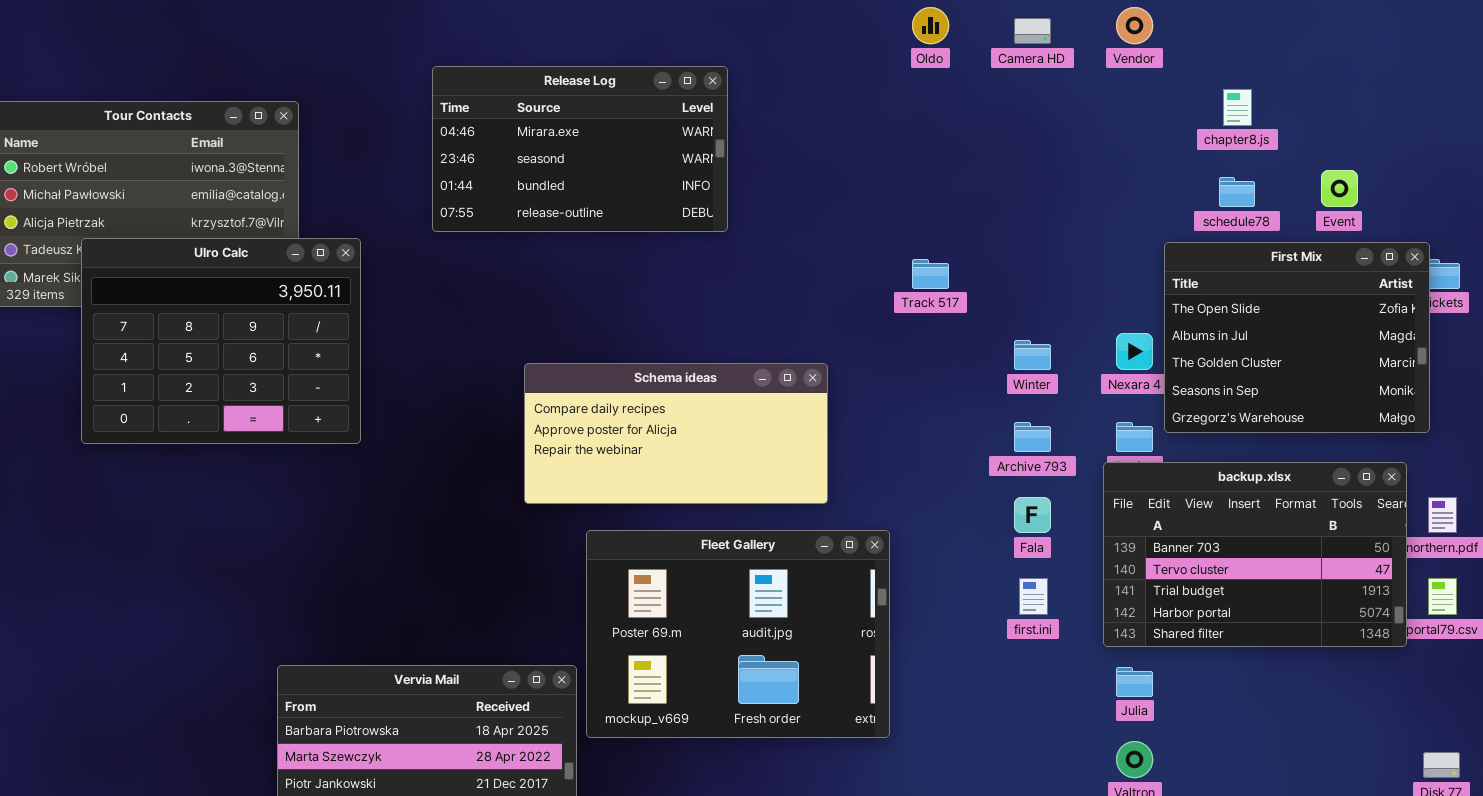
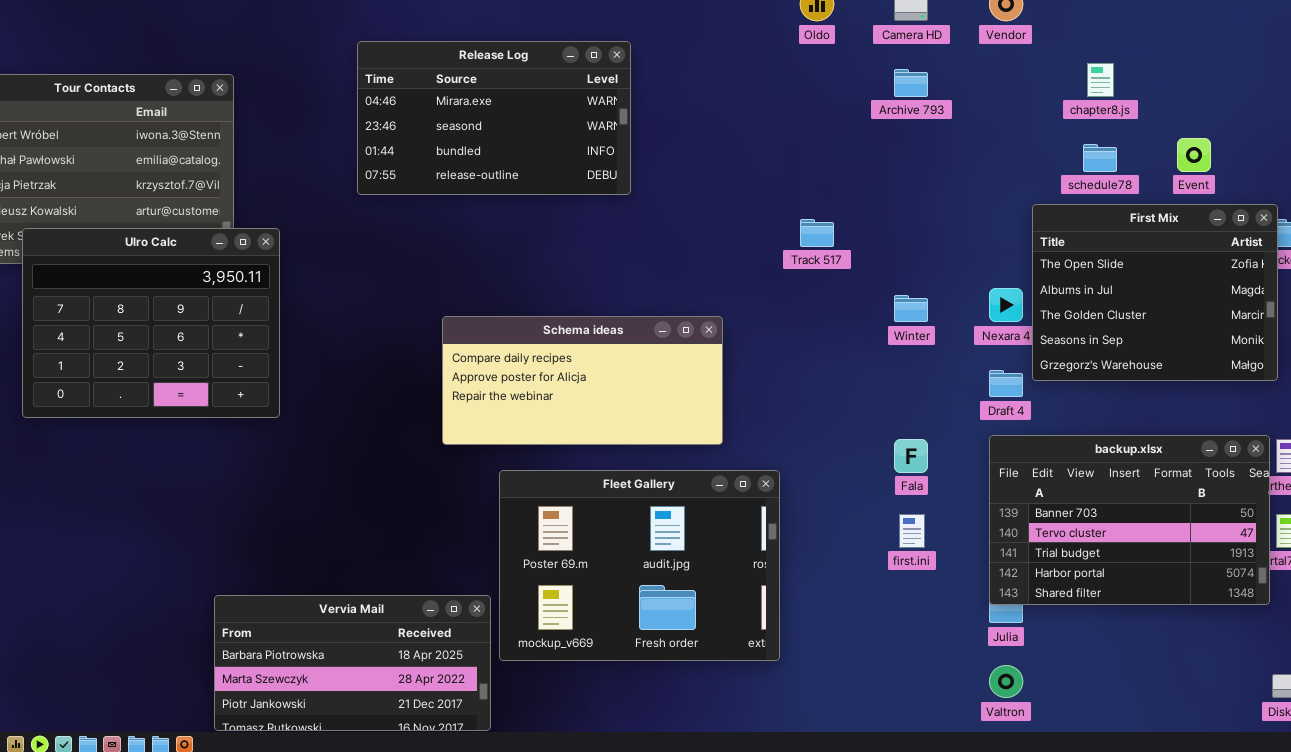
Ulro Calc: [81,238,361,444] -> [22,228,280,418], moved
Archive 793: [1014,422,1051,452] -> [894,69,928,97], moved
backup.xlsx: [1103,462,1407,647] -> [989,435,1270,605], moved

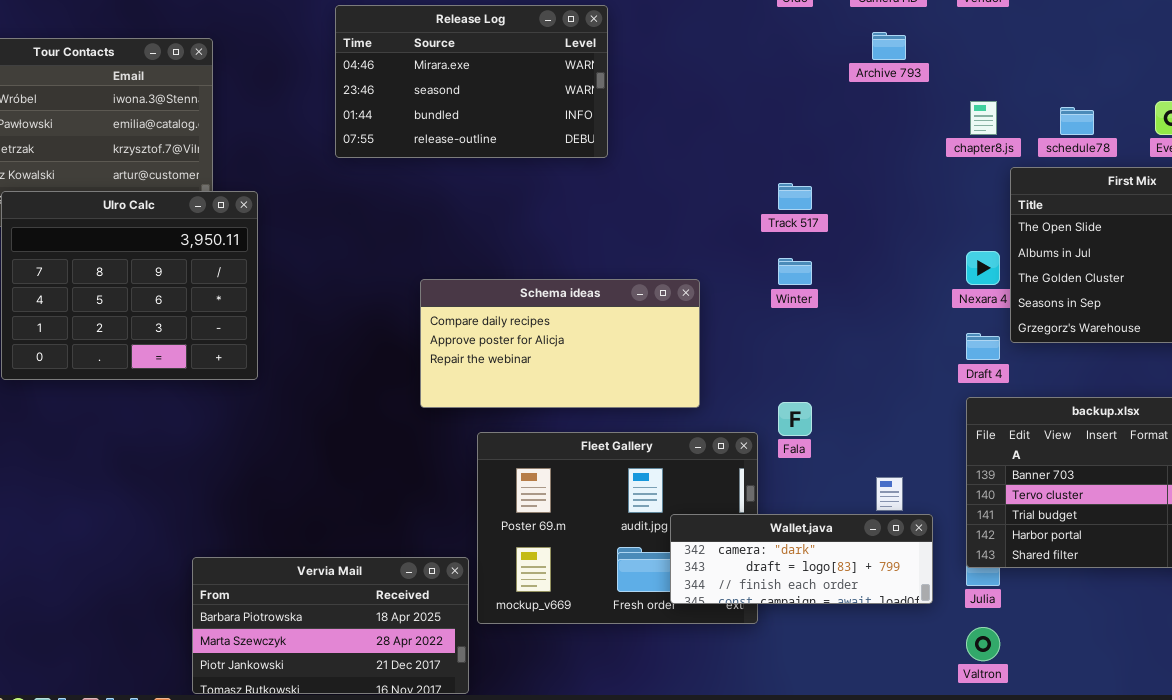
chapter8.js: [1087,63,1114,97] -> [970,101,997,135], moved
Winter: [894,295,928,322] -> [778,258,812,285], moved
Fala: [894,439,928,473] -> [778,402,812,436], moved
Wallet.java: none -> [670,514,933,604], opened

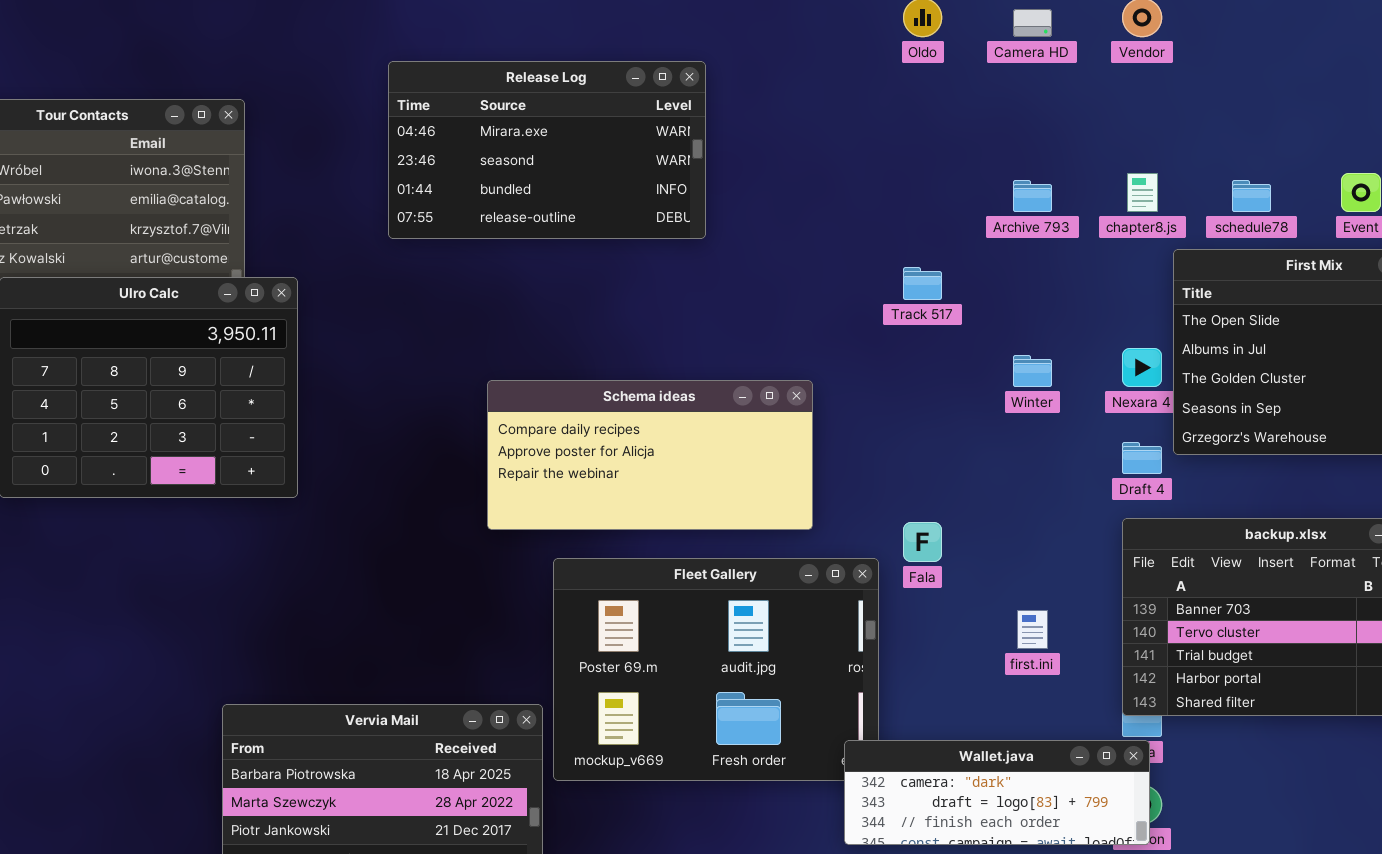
Archive 793: [872,32,906,60] -> [1013,180,1052,212], moved
Winter: [778,258,812,285] -> [1013,355,1052,387], moved
Wallet.java: [670,514,933,604] -> [844,740,1150,845], moved

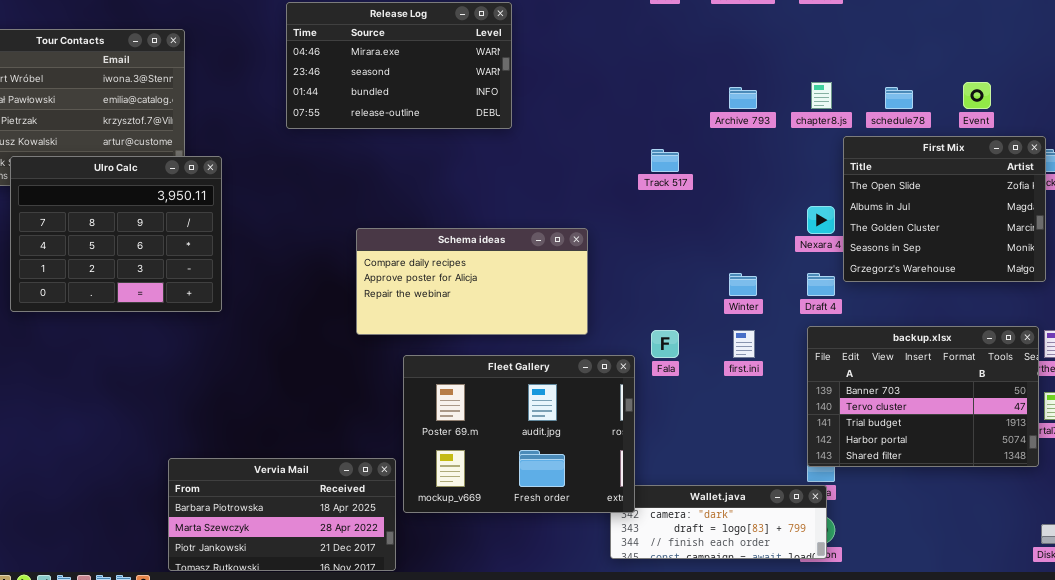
Winter: [1013,355,1052,387] -> [729,273,757,296], moved
Fleet Gallery: [553,558,879,781] -> [403,355,635,513], raised
first.ini: [1017,610,1048,649] -> [733,330,755,358], moved

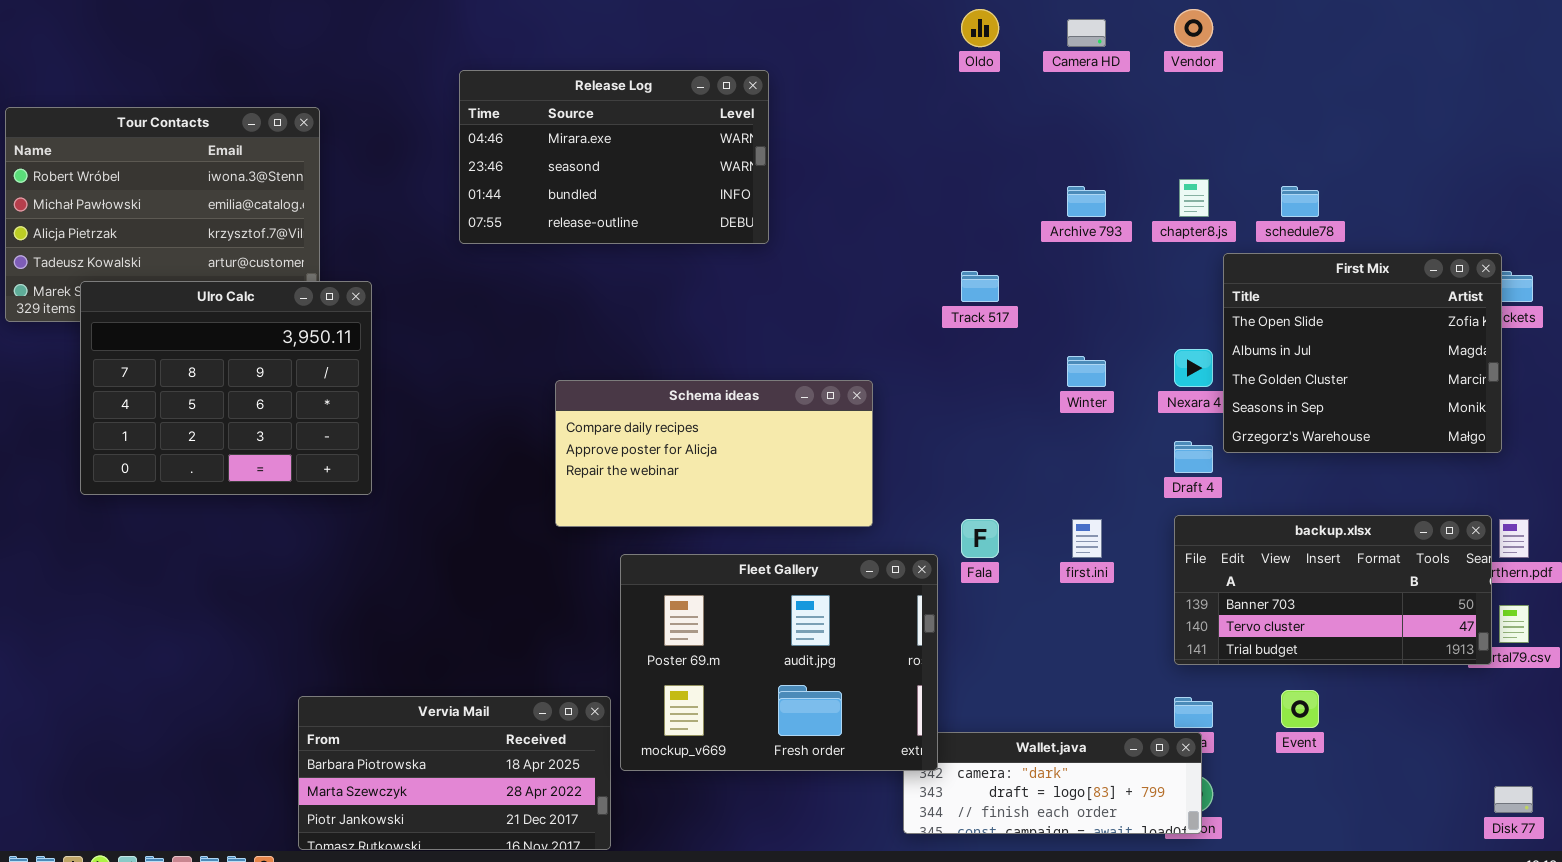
Event: [963,82,991,109] -> [1281,690,1319,728], moved
Winter: [729,273,757,296] -> [1067,356,1106,387], moved
backup.xlsx: [807,326,1039,467] -> [1174,515,1492,665], resized

